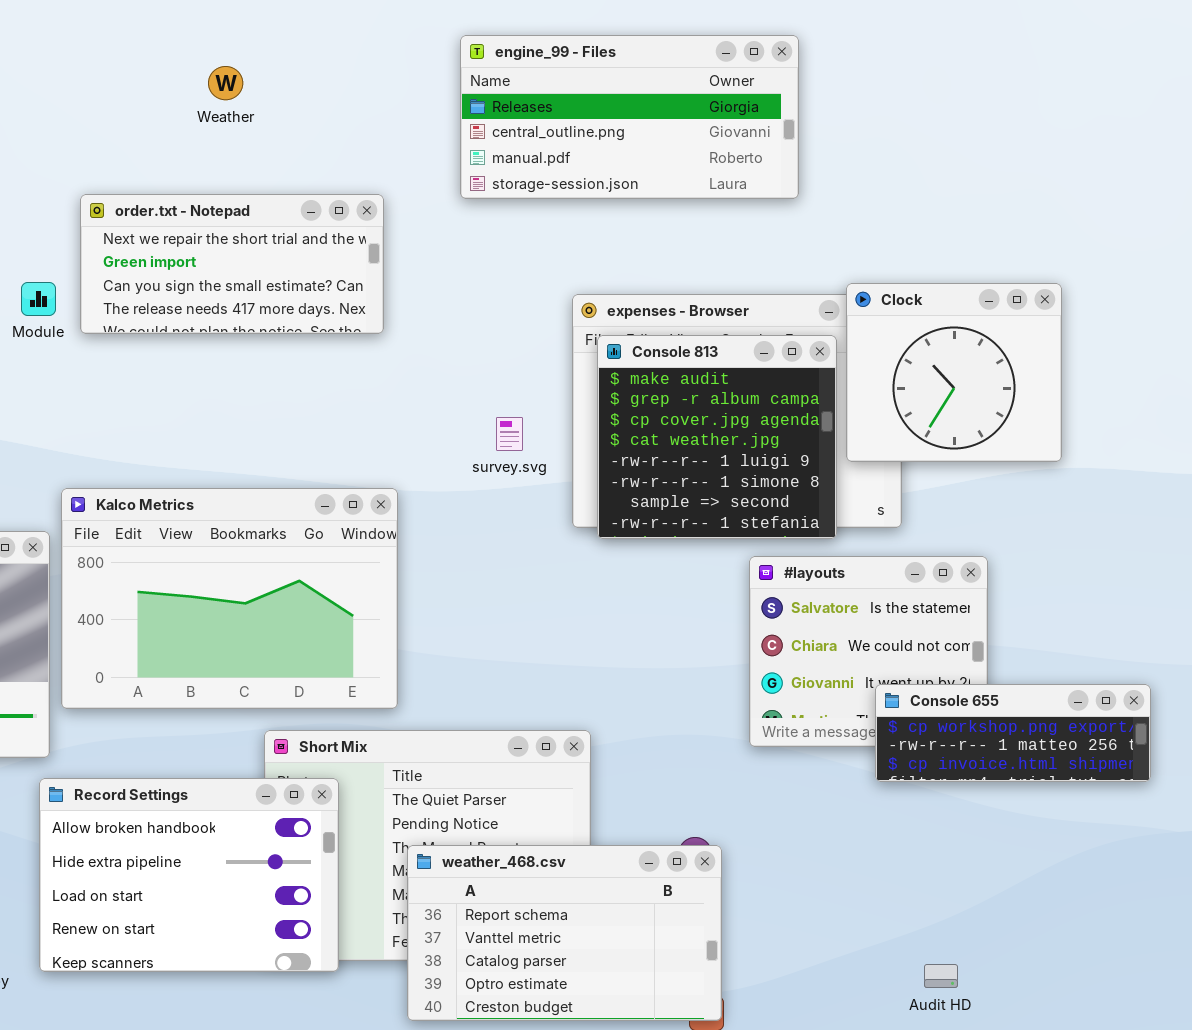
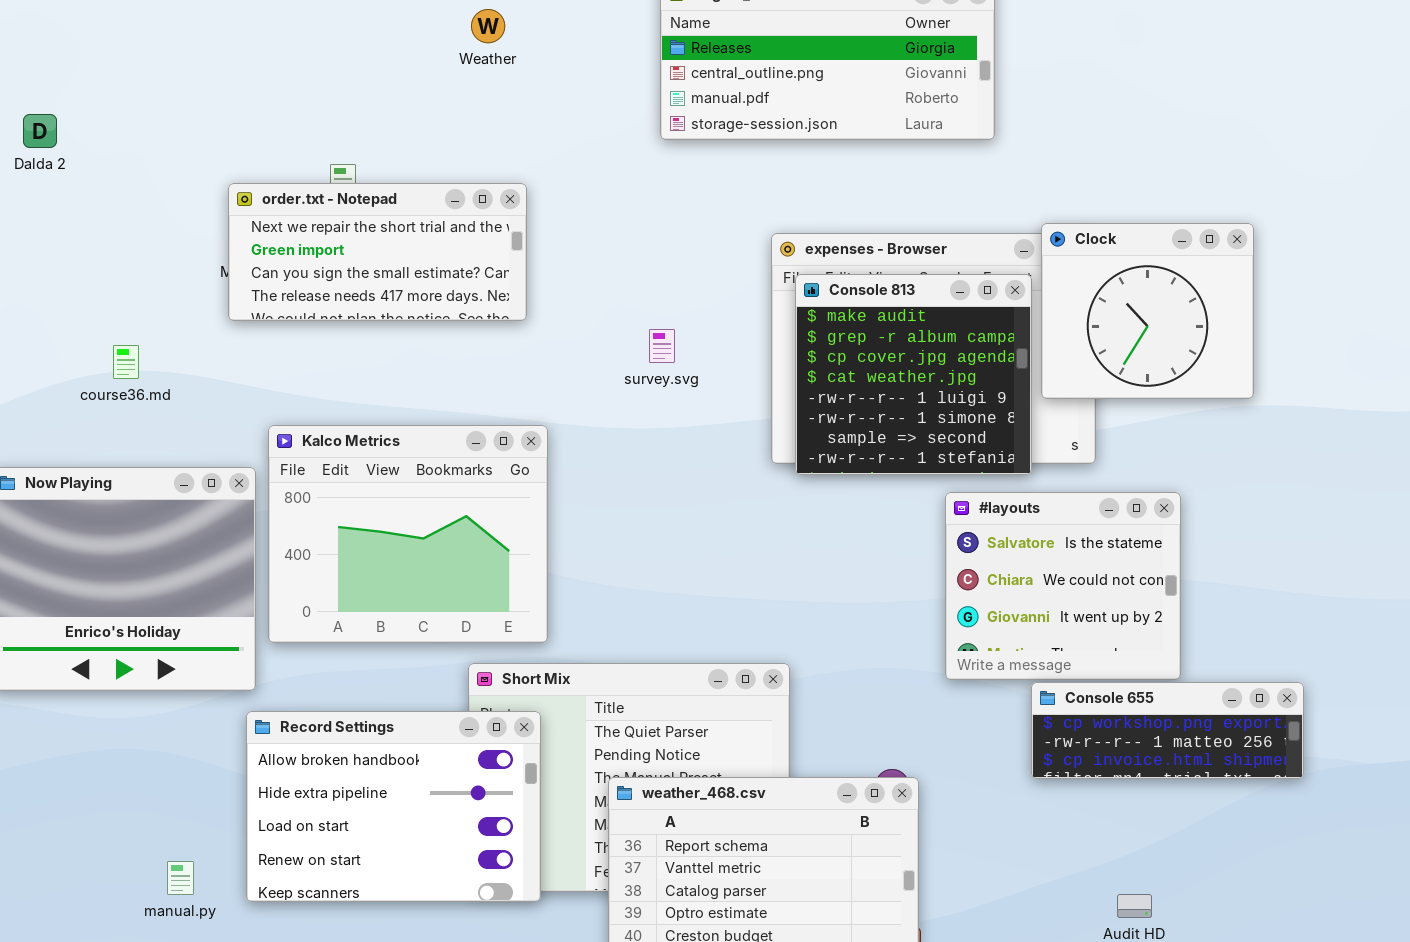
Weather: [208,66,243,100] -> [471,9,505,43], moved
order.txt - Notepad: [80,194,384,334] -> [228,183,527,321], moved
survey.svg: [496,417,523,451] -> [649,329,675,363], moved
Kalco Metrics: [61,488,398,709] -> [268,425,548,643], resized
Console 655: [875,684,1151,782] -> [1031,682,1304,779], moved

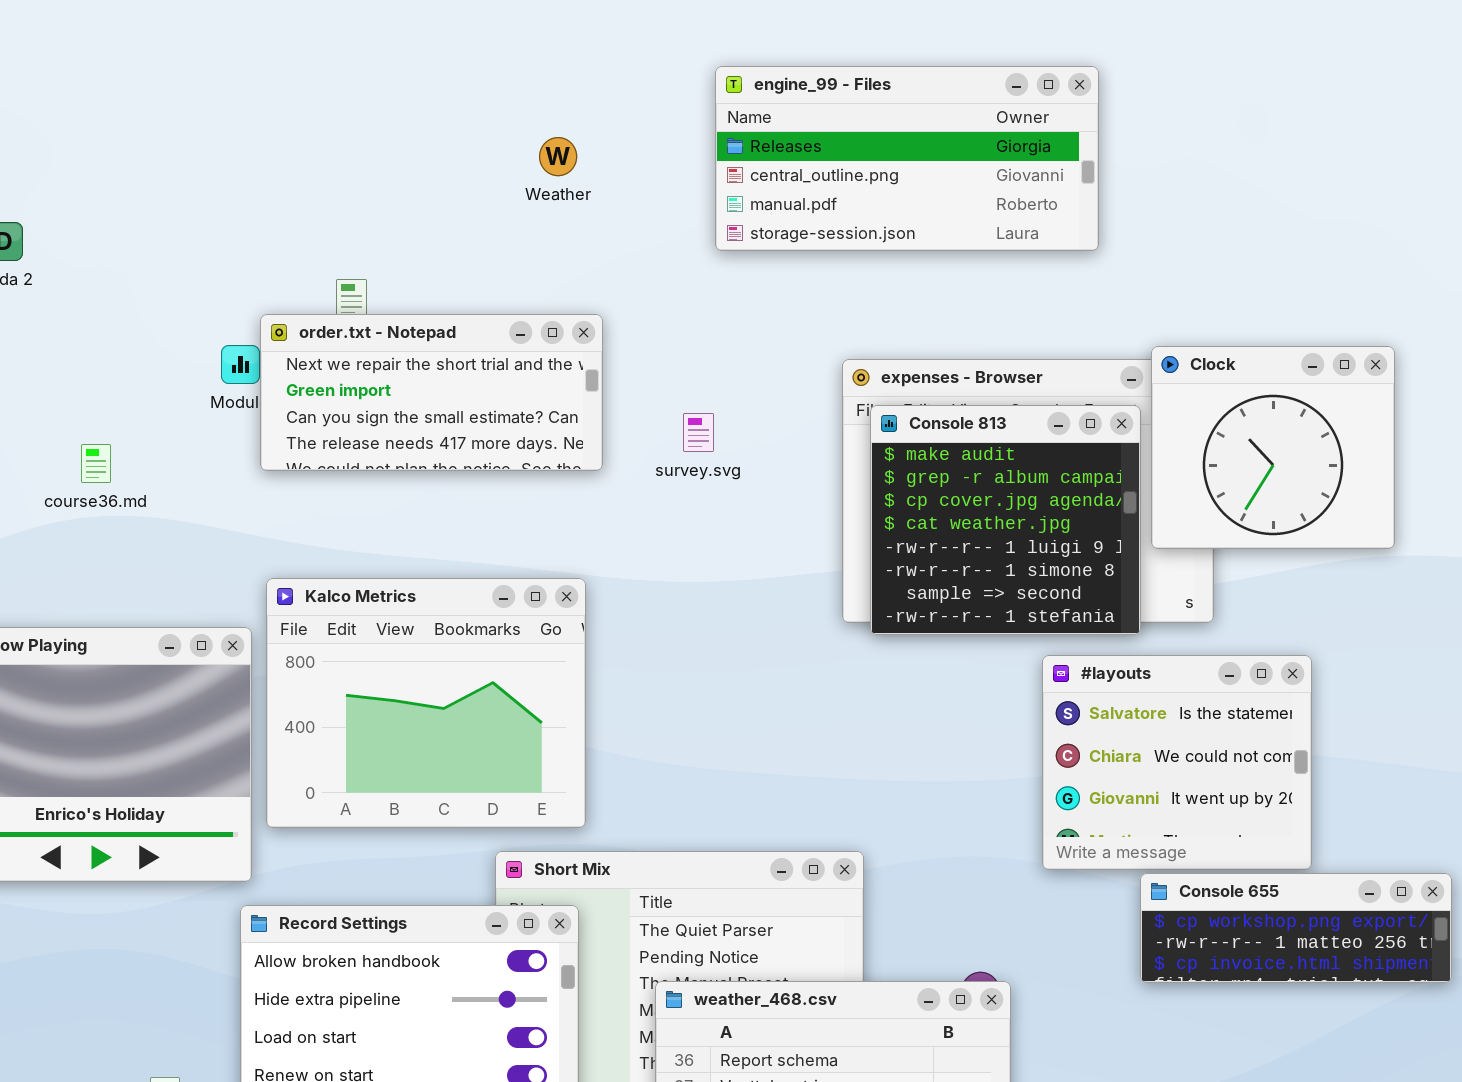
Weather: [471,9,505,43] -> [539,137,577,176], moved
order.txt - Notepad: [228,183,527,321] -> [260,314,603,471], moved
survey.svg: [649,329,675,363] -> [683,413,714,452], moved
course36.md: [113,345,139,379] -> [81,444,111,483], moved

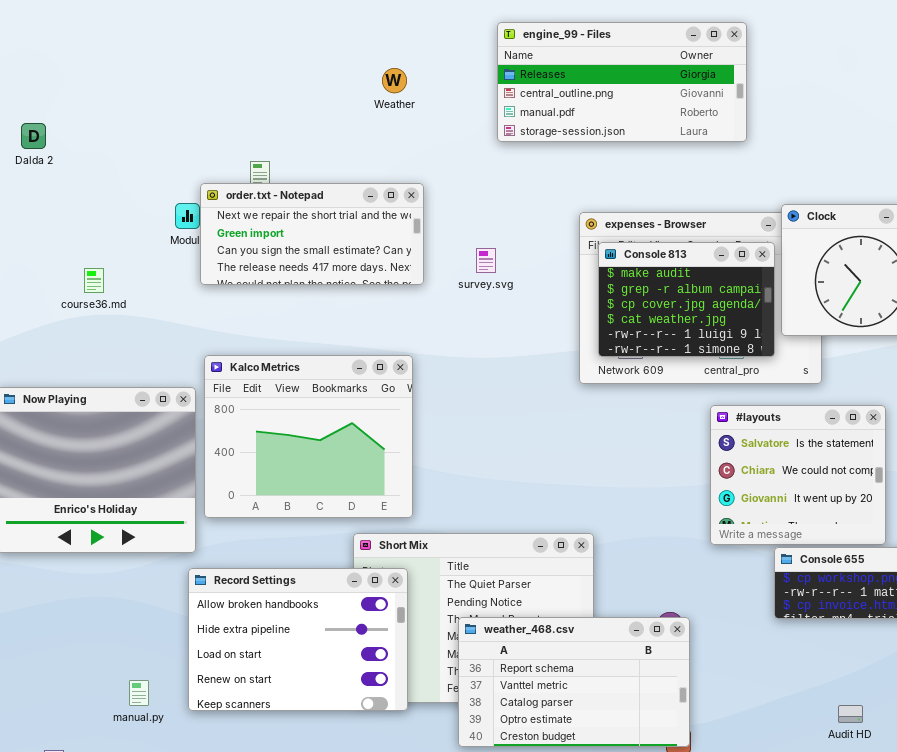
Console 813: [870,405,1141,635] -> [598,242,775,357], resized

